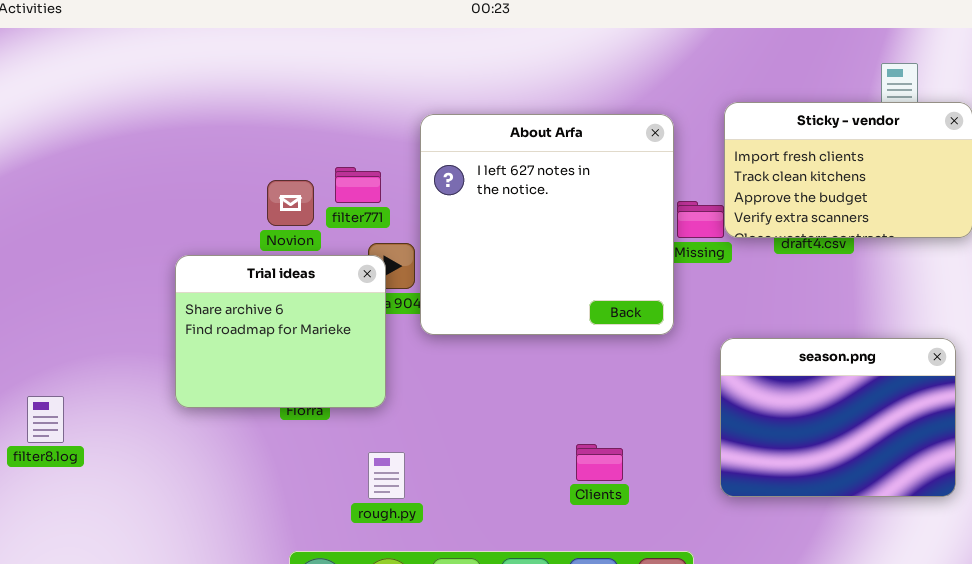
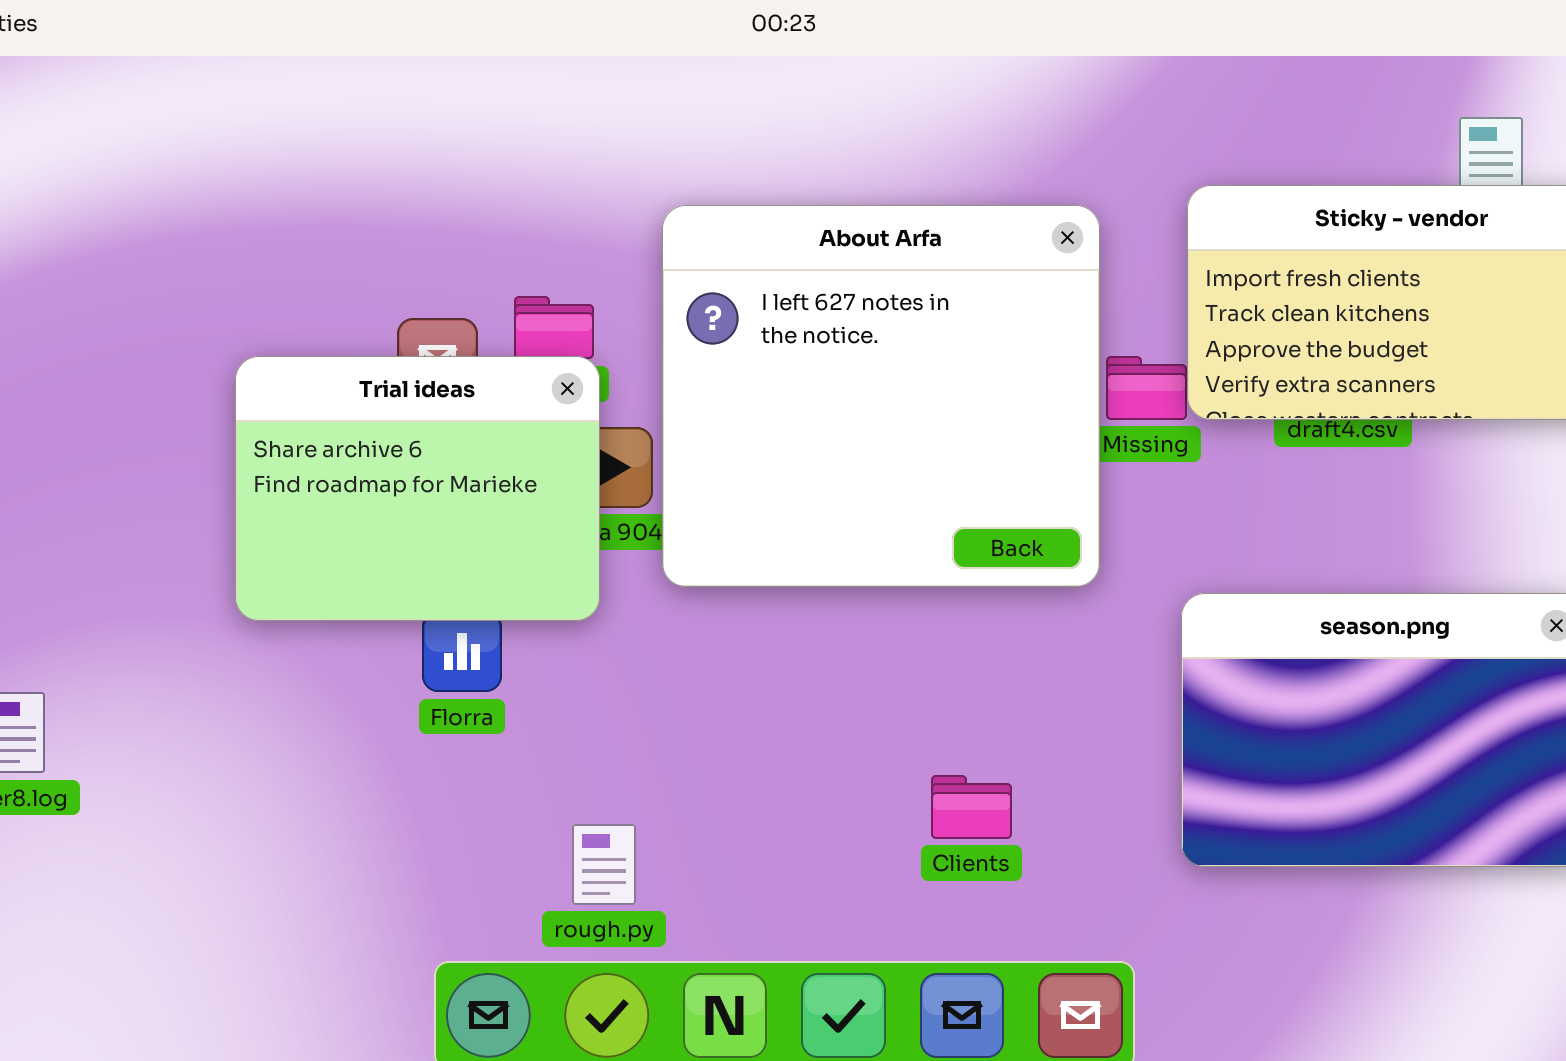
Trial ideas: [175,255,386,408] -> [235,356,600,621], moved
rough.py: [368,452,405,499] -> [572,824,636,905], moved

